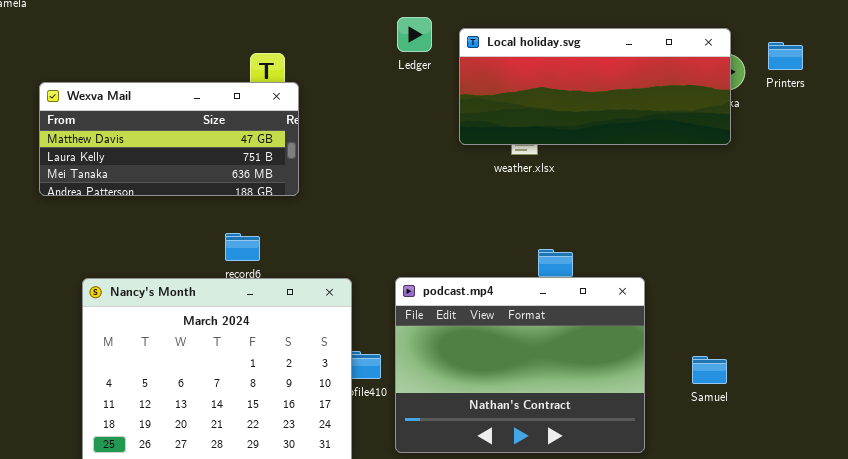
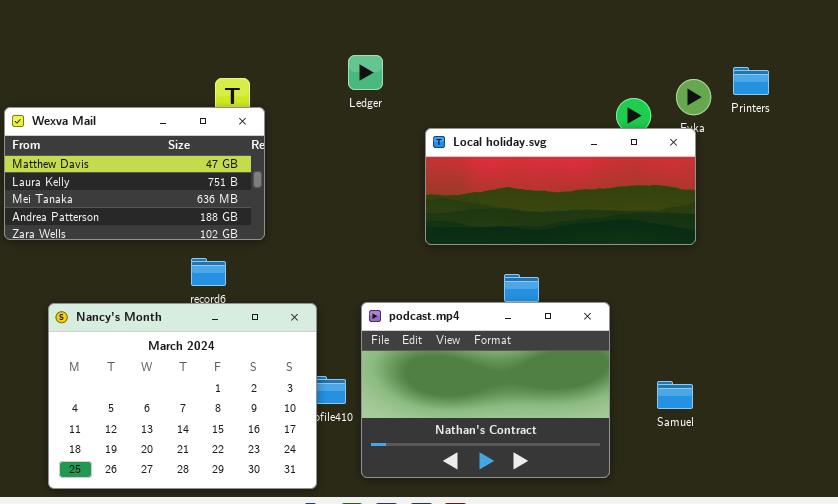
Ledger: [397,17,432,52] -> [348,55,383,90], moved
Local holiday.svg: [459,28,731,145] -> [425,128,696,245], moved
Wexva Mail: [39,82,299,196] -> [4,107,265,240], resized

